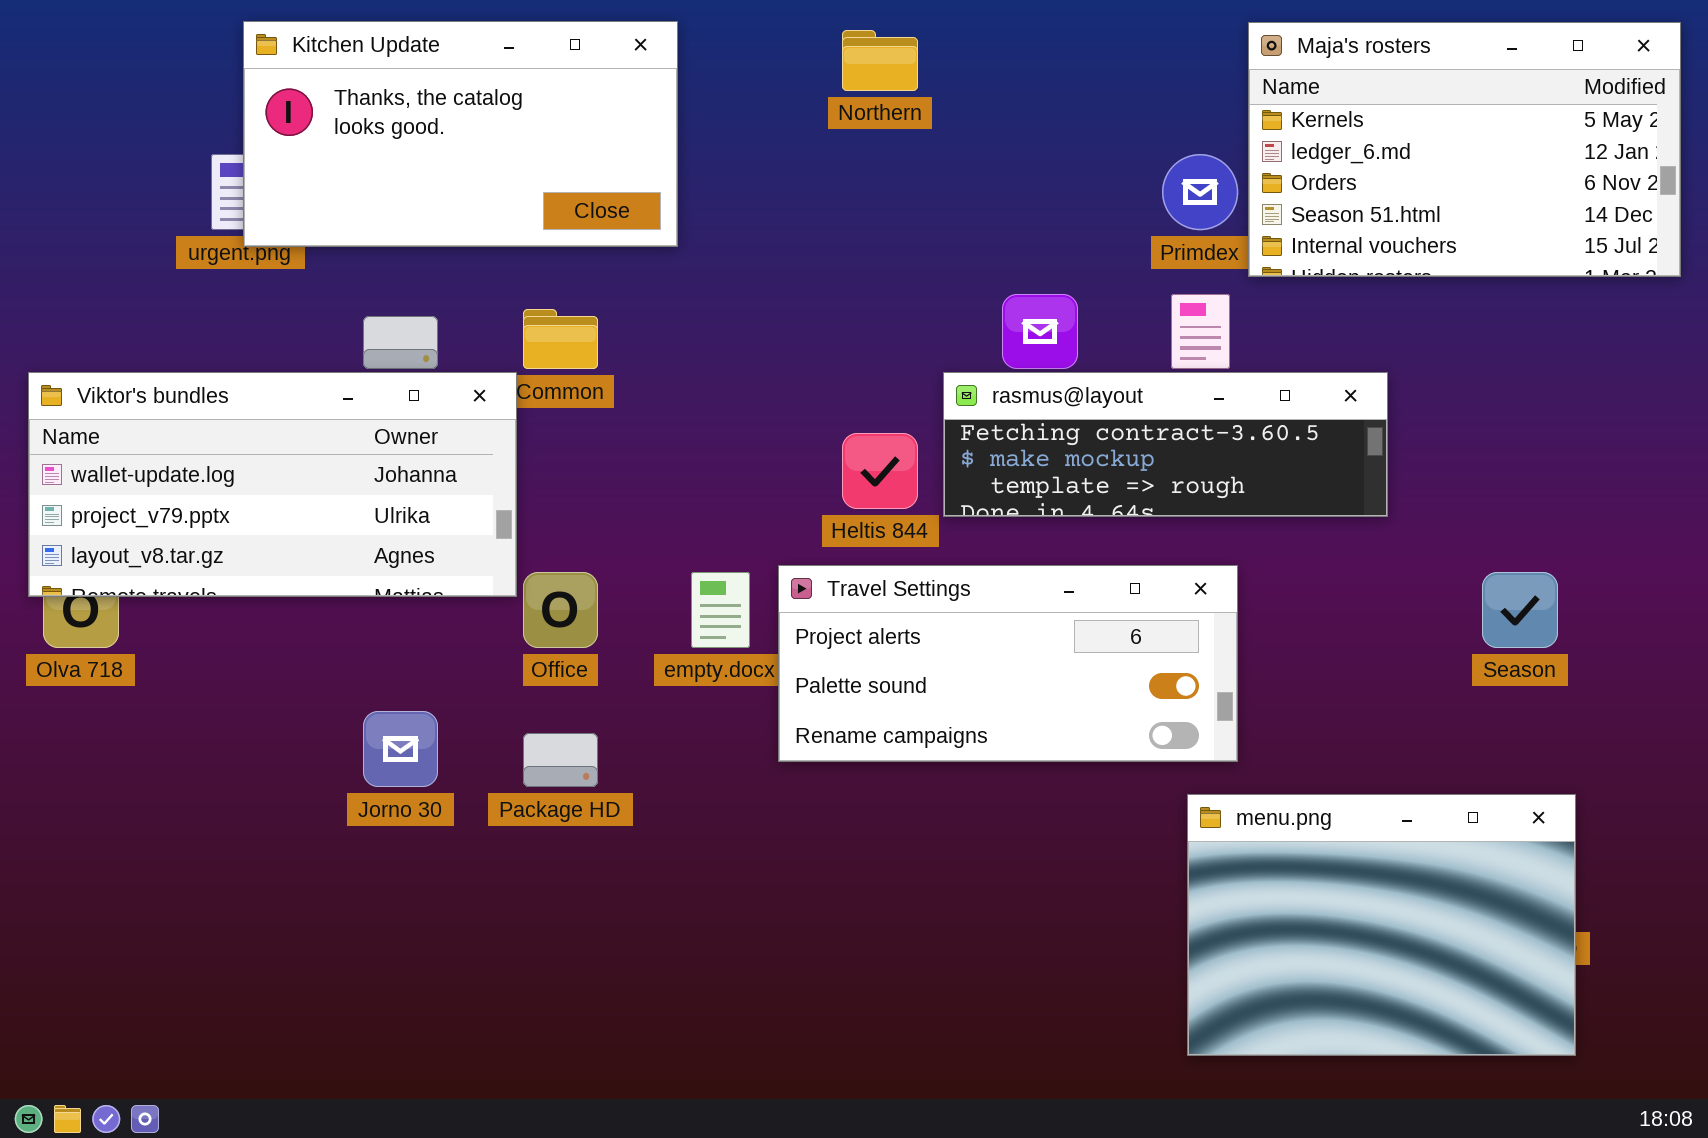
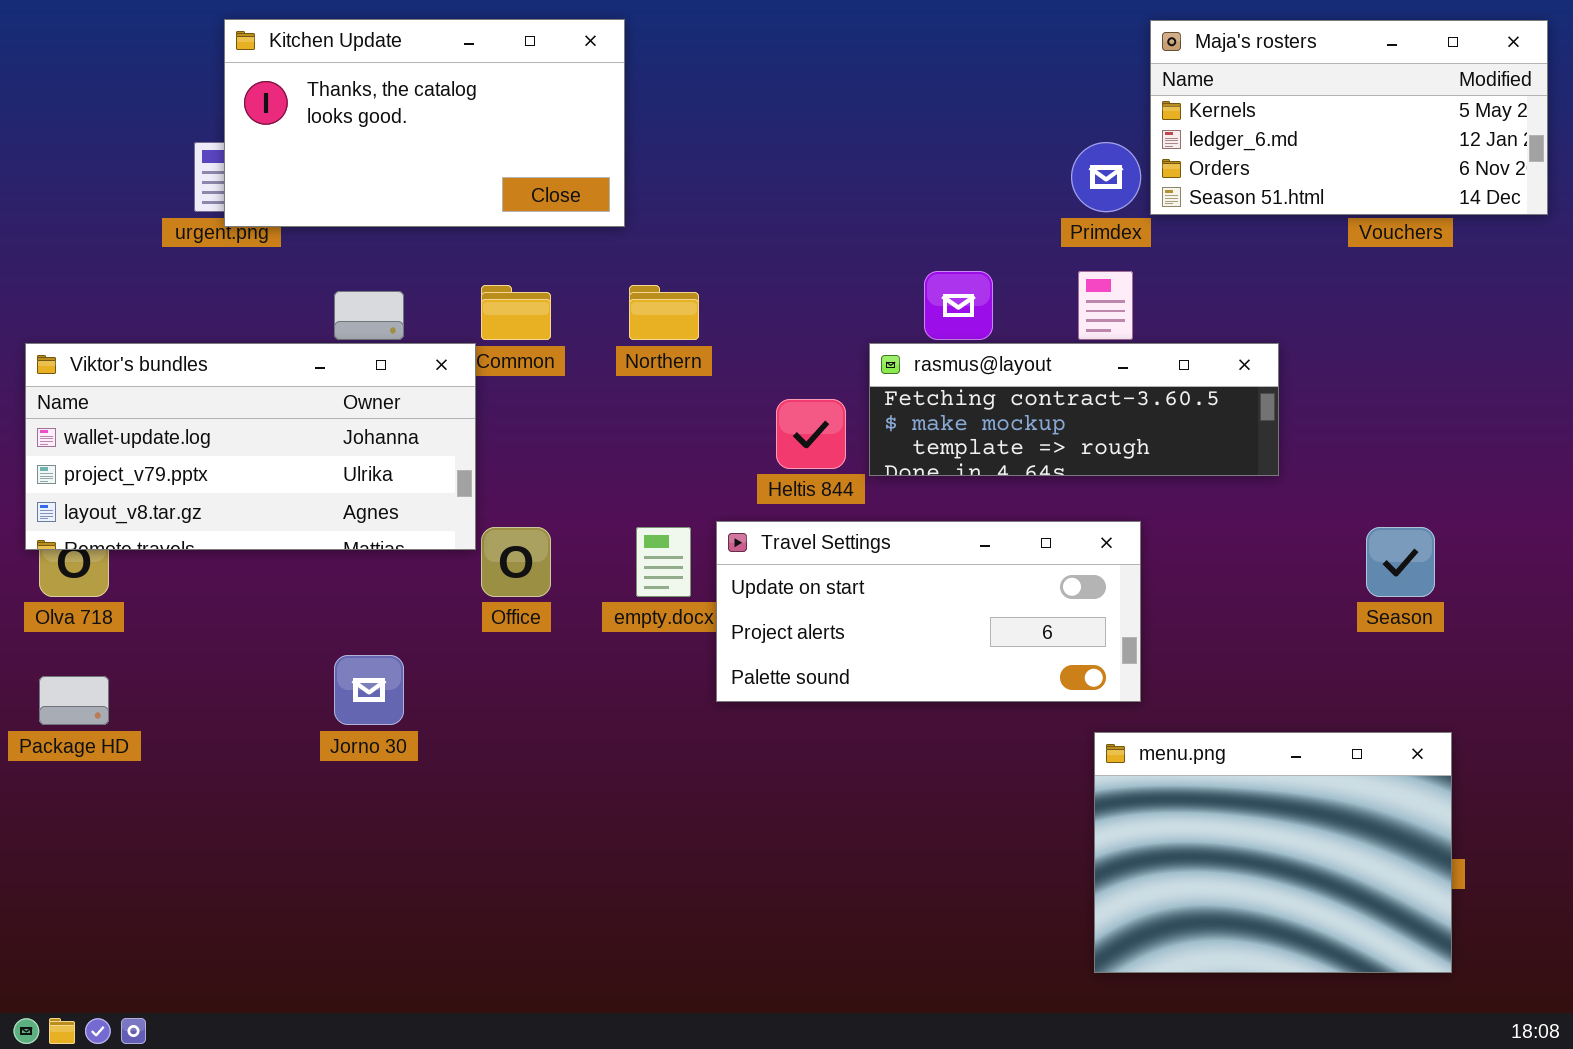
Maja's rosters: [1248,22,1681,277] -> [1150,20,1548,215], resized
Northern: [842,30,918,91] -> [629,285,699,340], moved
Travel Settings: [778,565,1238,762] -> [716,521,1141,702], scrolled up 1 row
Package HD: [523,733,598,787] -> [39,676,109,725], moved

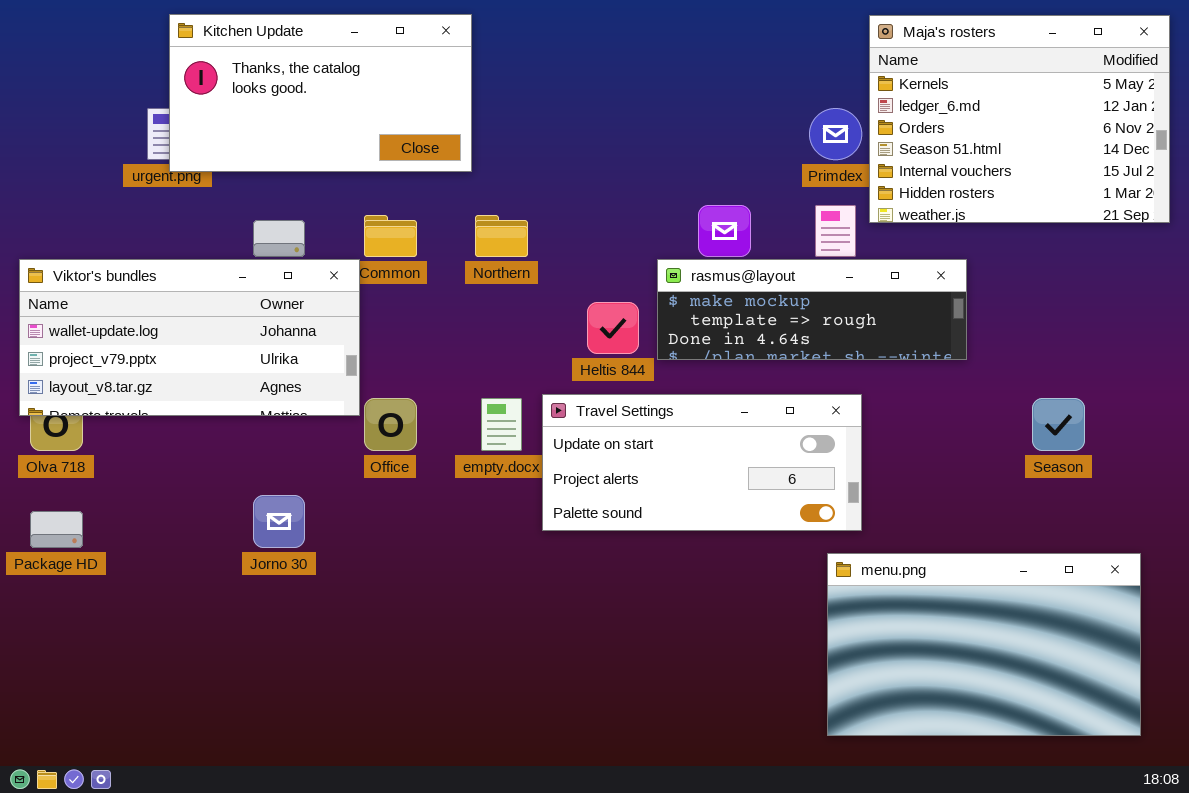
Maja's rosters: [1150,20,1548,215] -> [869,15,1170,223], resized
rasmus@layout: [869,343,1279,476] -> [657,259,967,360], scrolled down 1 row
menu.png: [1094,732,1452,973] -> [827,553,1141,736], resized

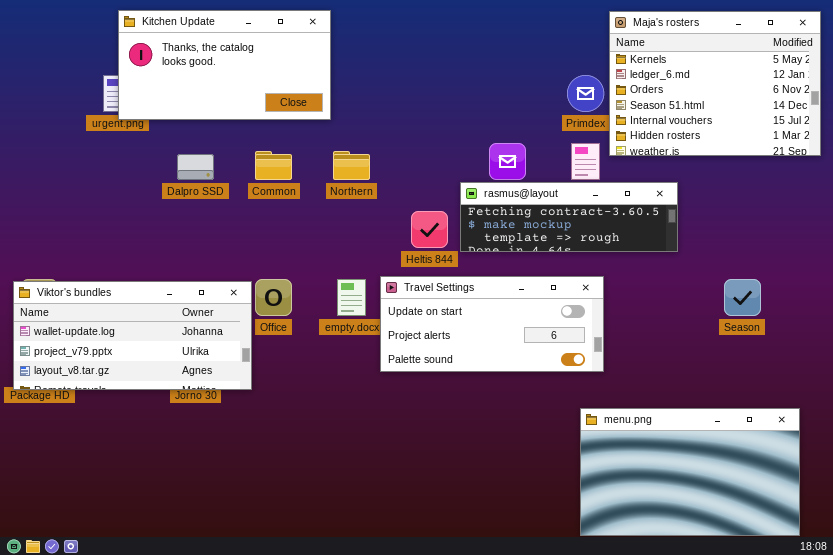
Viktor's bundles: [19,259,360,416] -> [13,281,252,390], moved
rasmus@layout: [657,259,967,360] -> [460,182,678,252], scrolled up 1 row
menu.png: [827,553,1141,736] -> [580,408,800,536], moved

